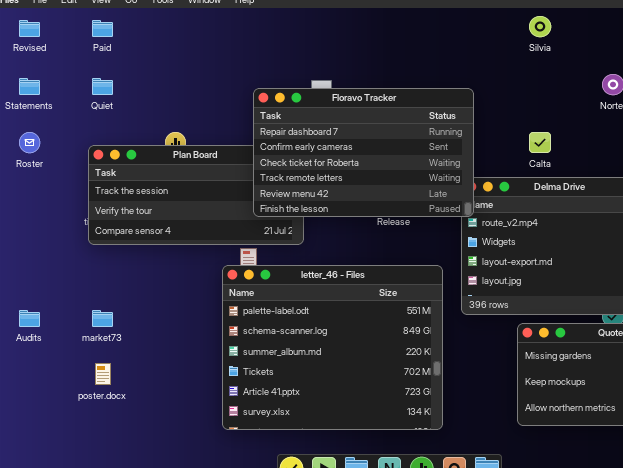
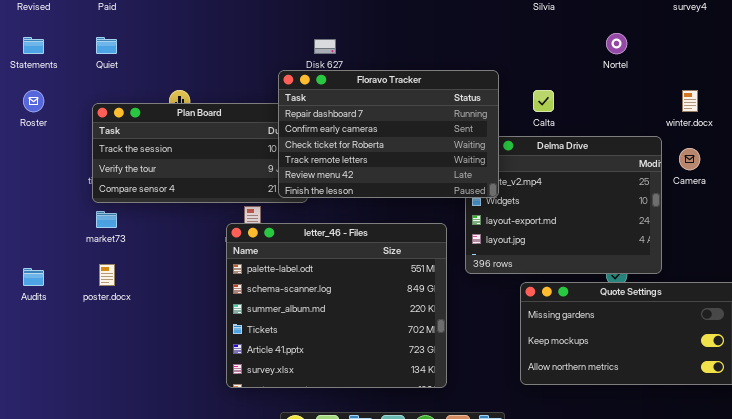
Floravo Tracker: [253,88,474,217] -> [278,70,499,198], moved
market73: [92,310,113,327] -> [96,211,117,228], moved
poster.docx: [95,363,111,385] -> [99,264,115,286], moved

